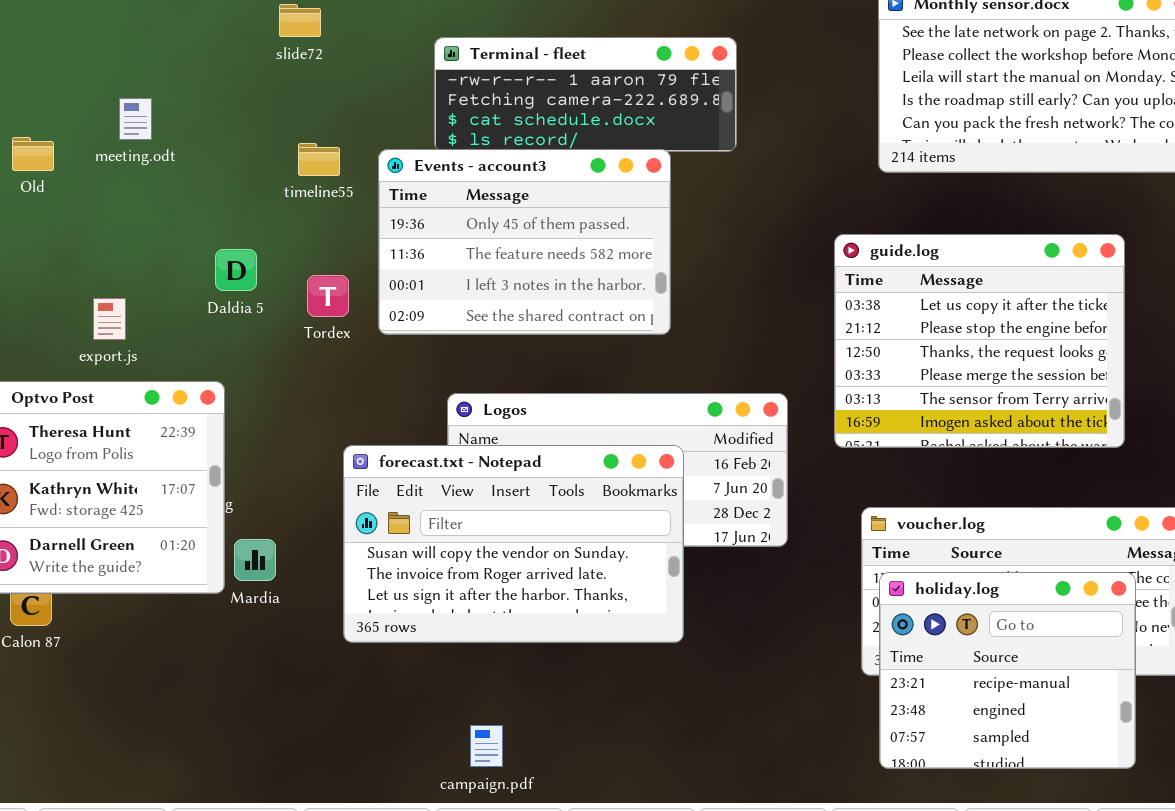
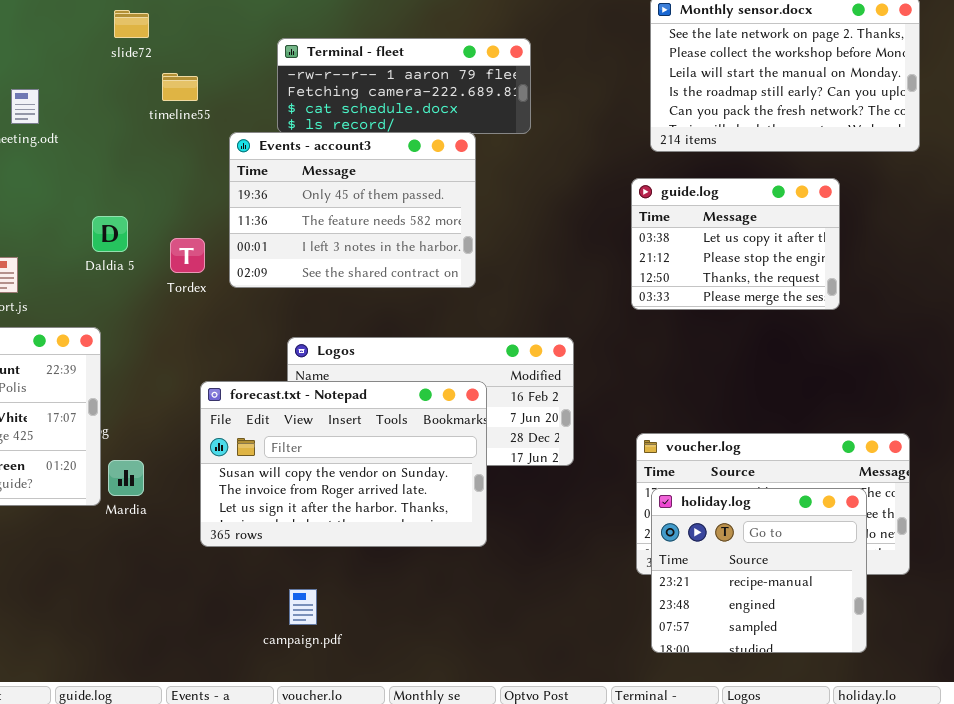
slide72: [279,4,321,37] -> [114,10,149,38], moved
timeline55: [298,143,340,176] -> [162,73,198,101], moved
guide.log: [834,234,1125,448] -> [631,178,840,310], moved, resized
campaign.pdf: [470,725,503,767] -> [289,589,317,625], moved

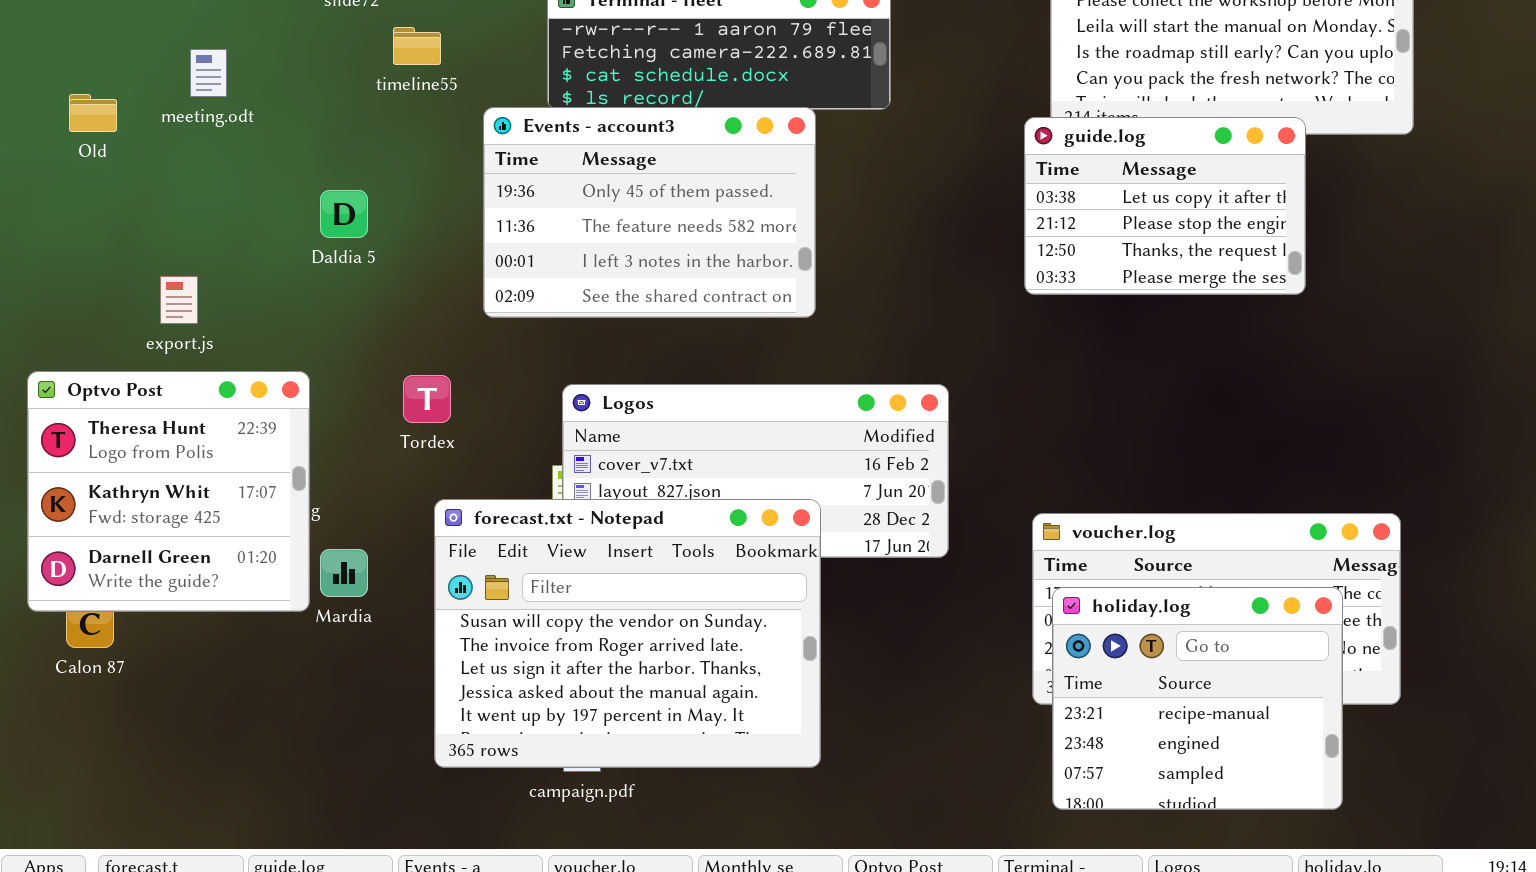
guide.log: [631,178,840,310] -> [1024,117,1306,295], moved
Daldia 5: [92,216,128,252] -> [320,190,368,238], moved
Tordex: [170,238,205,273] -> [403,375,451,423], moved
forecast.txt - Notepad: [200,381,487,547] -> [434,499,821,768], moved, resized

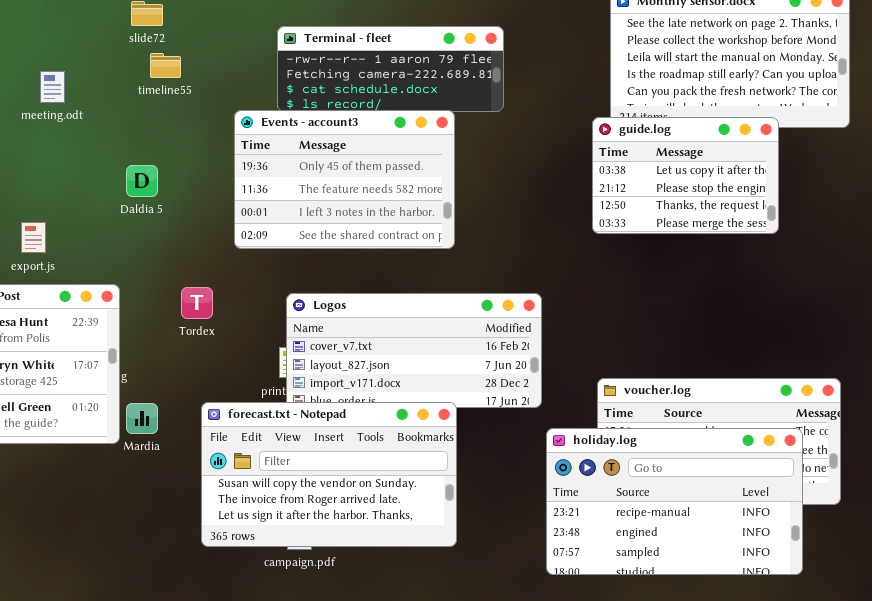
timeline55: [393,27,441,65] -> [150,53,181,78], moved
forecast.txt - Notepad: [434,499,821,768] -> [201,402,457,547], resized
holiday.log: [1052,587,1343,810] -> [546,428,803,575], resized

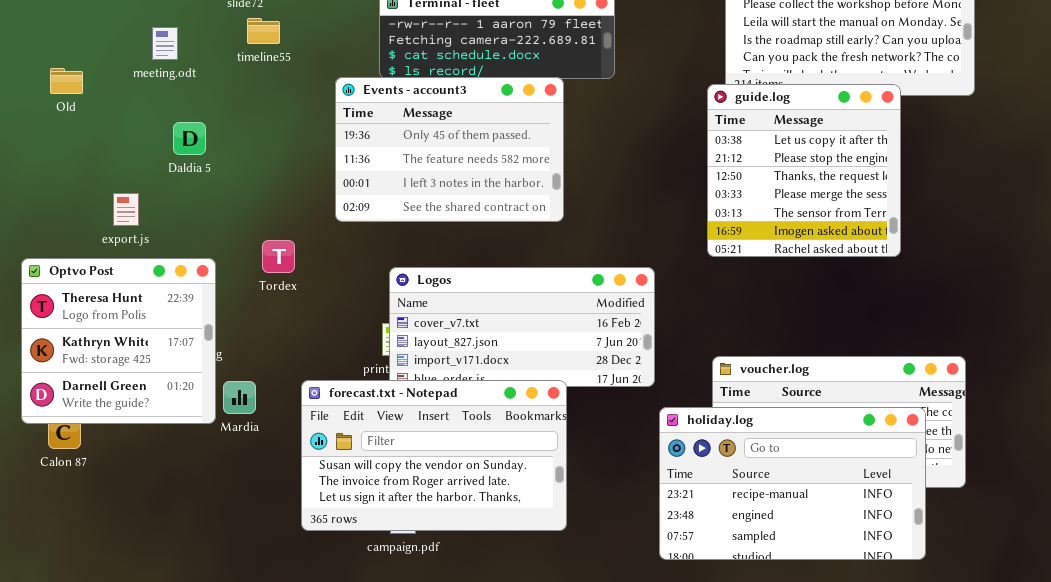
meeting.odt: [40,71,65,103] -> [152,27,178,60], moved
guide.log: [592,117,779,234] -> [707,84,901,257], resized
Daldia 5: [126,165,158,197] -> [173,122,206,155], moved
Tordex: [181,287,213,319] -> [262,240,295,273], moved

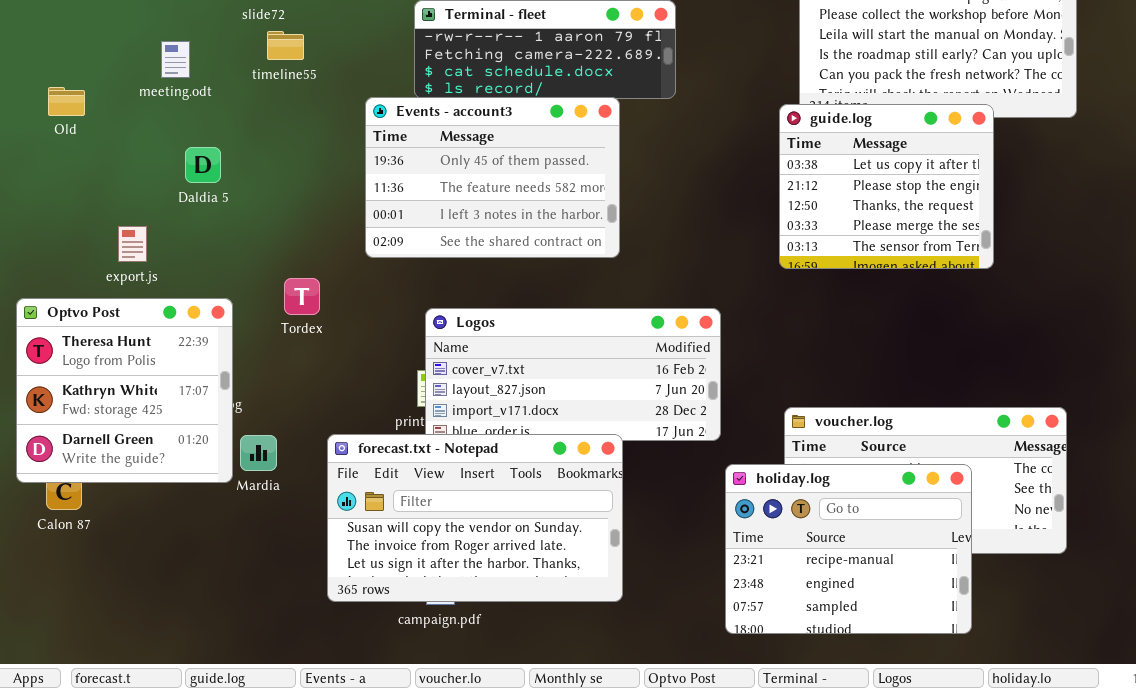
guide.log: [707,84,901,257] -> [779,104,994,269], resized
holiday.log: [659,407,926,560] -> [725,464,972,634], resized

